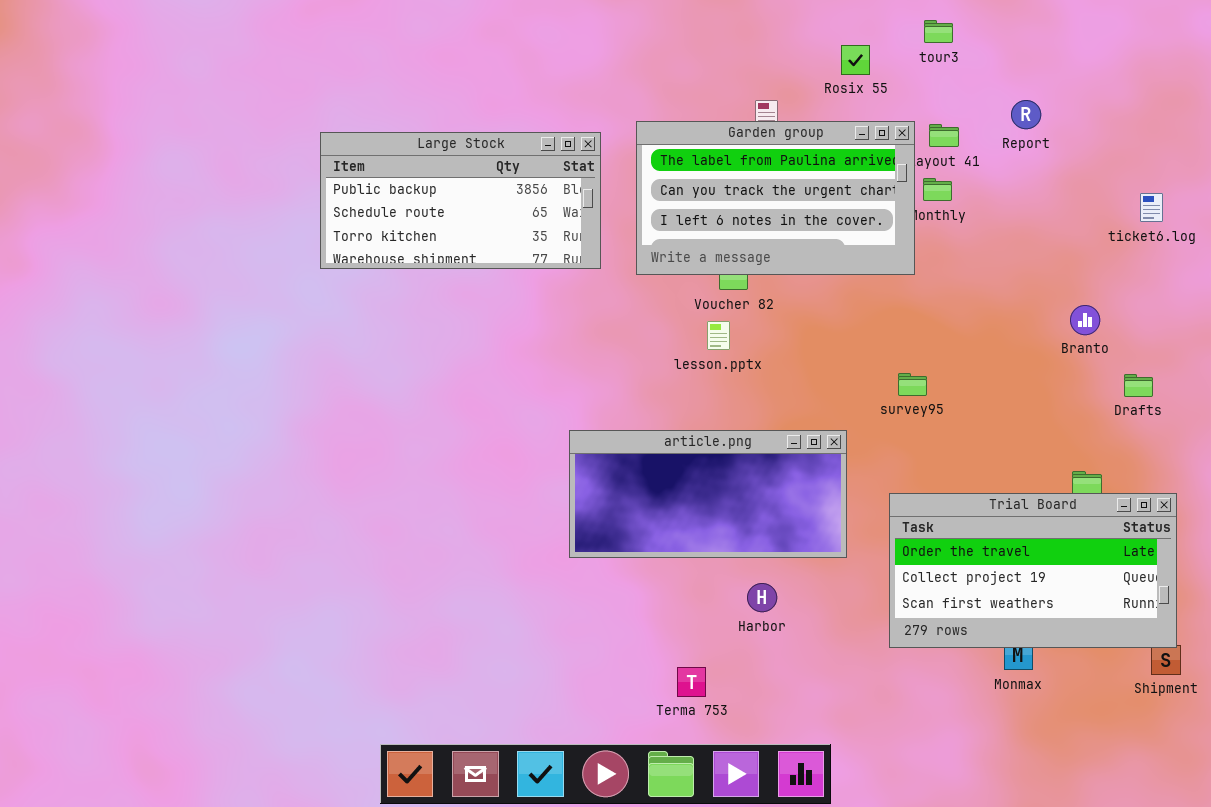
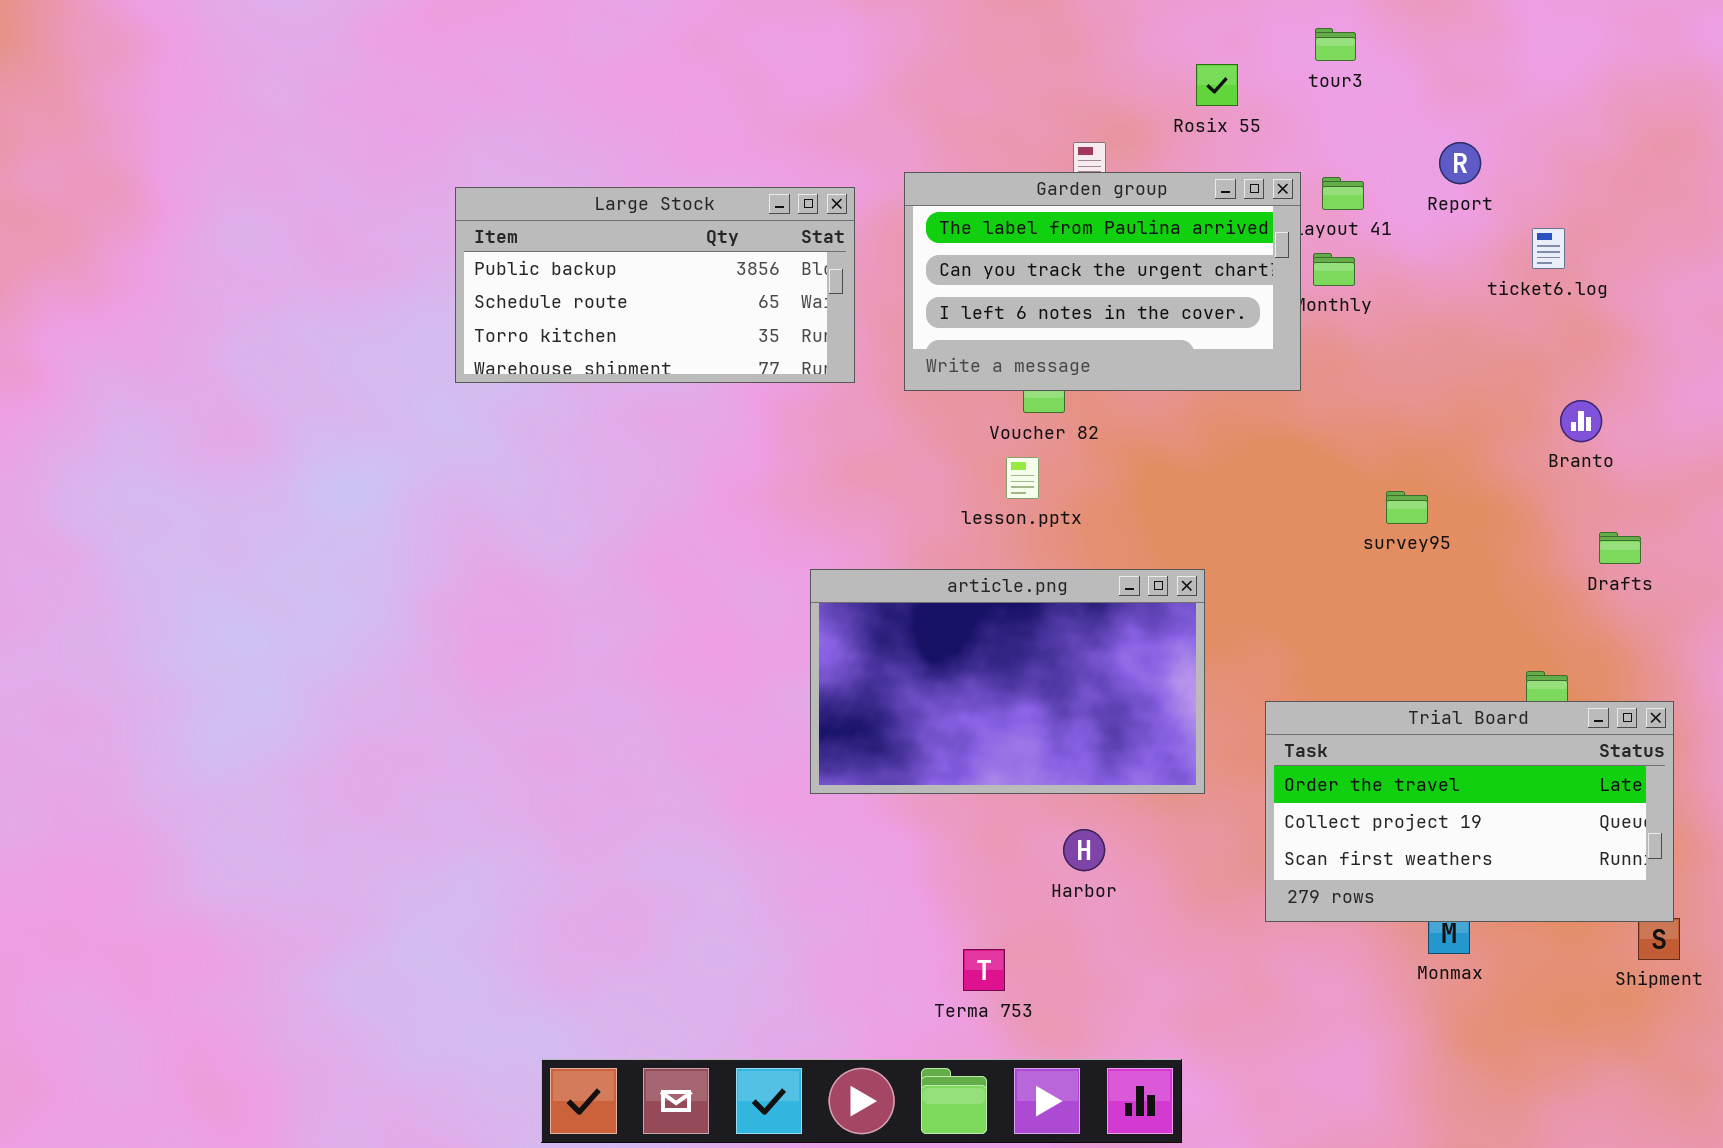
ticket6.log: [1140,193,1163,222] -> [1532,228,1565,269], moved
Branto: [1070,305,1100,335] -> [1560,400,1602,442], moved
survey95: [898,373,927,396] -> [1386,491,1428,524], moved
article.png: [569,430,847,558] -> [810,569,1205,794], resized

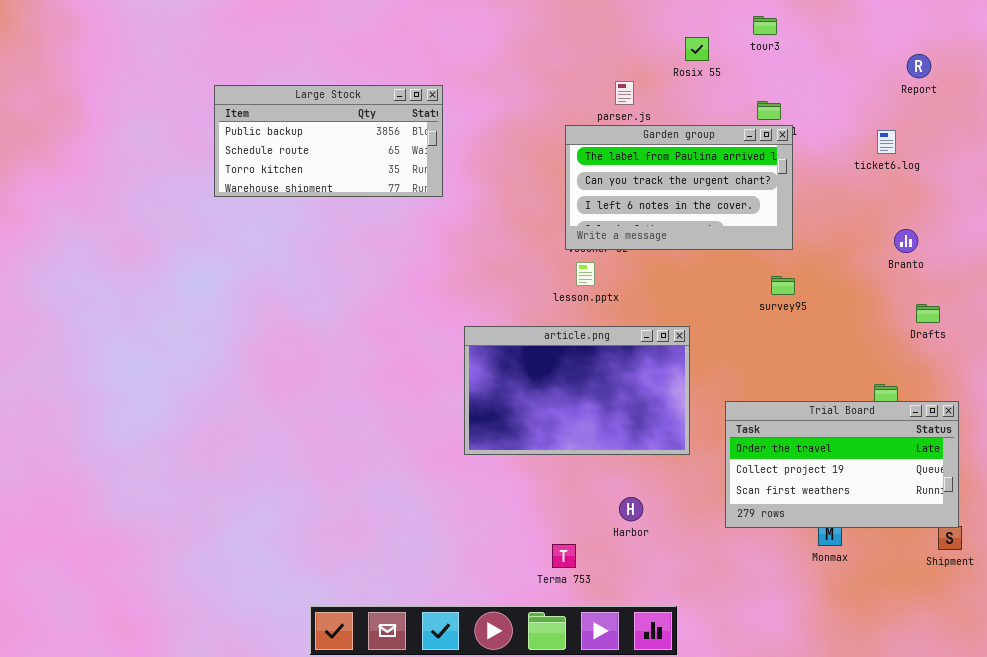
Report: [1439,142,1481,184] -> [907,54,931,78], moved
Garden group: [904,172,1301,391] -> [565,125,793,250], moved
Large Stock: [455,187,855,383] -> [214,85,443,197], moved
survey95: [1386,491,1428,524] -> [771,276,795,295], moved
Harbor: [1063,829,1105,871] -> [619,497,643,521], moved

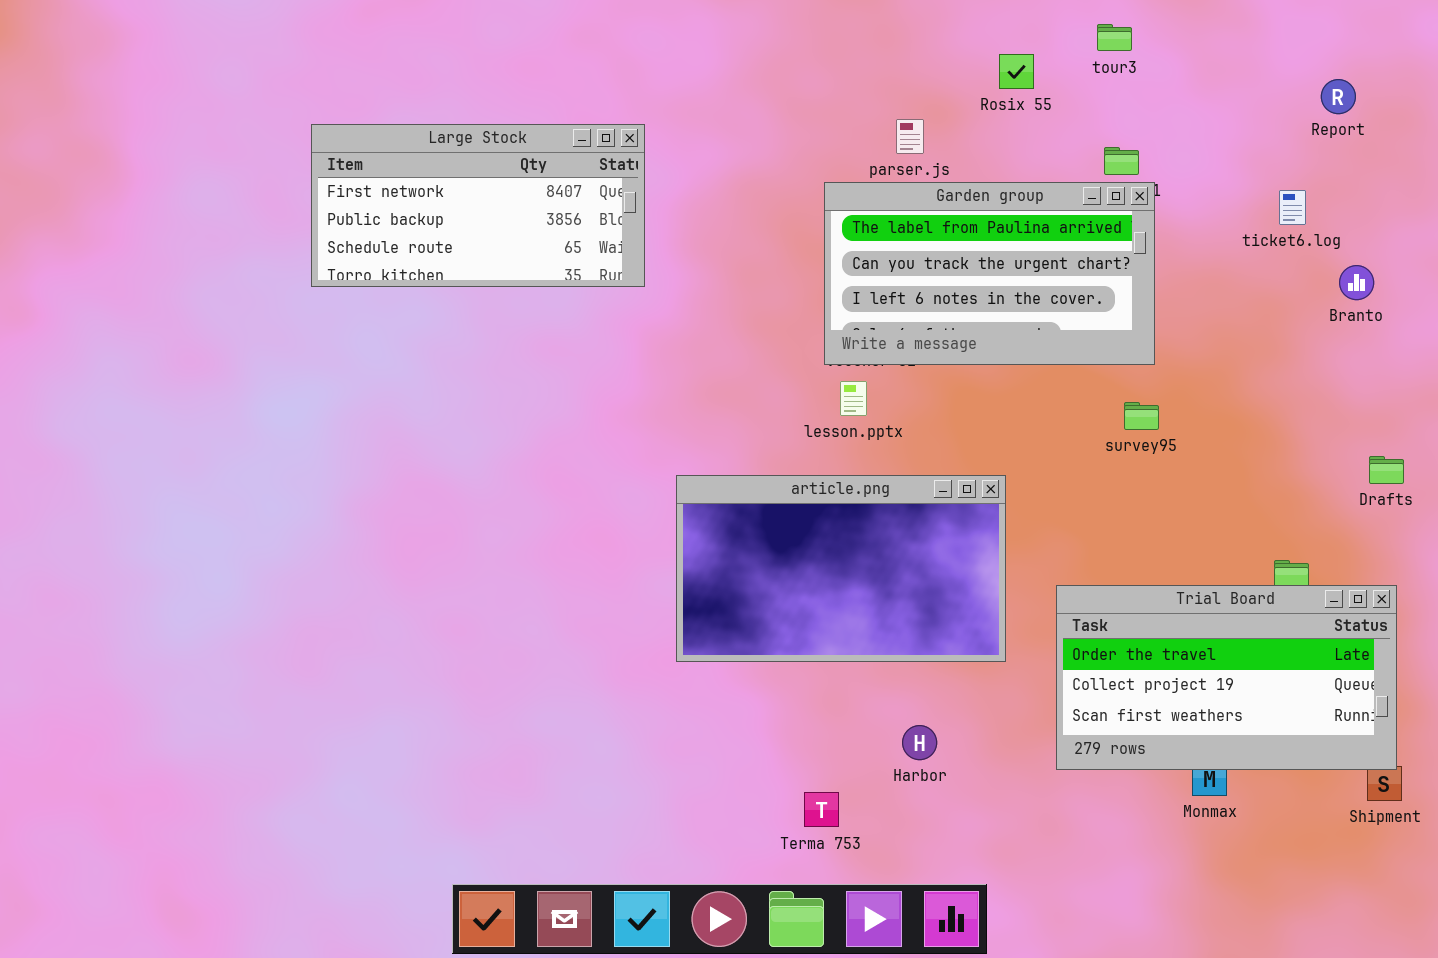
Large Stock: [214,85,443,197] -> [311,124,645,287], scrolled up 1 row
Branto: [894,229,918,253] -> [1339,265,1374,300], moved
Drafts: [916,304,940,323] -> [1369,456,1404,484], moved

